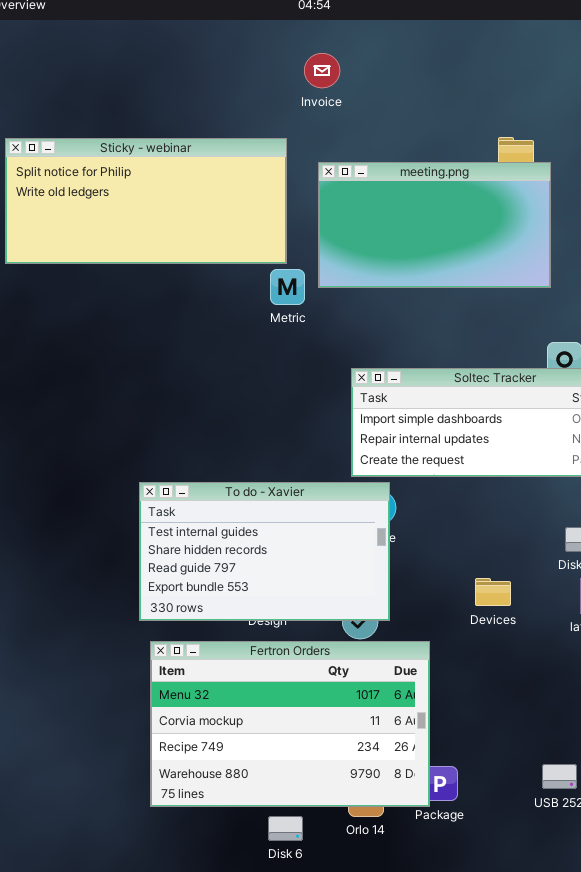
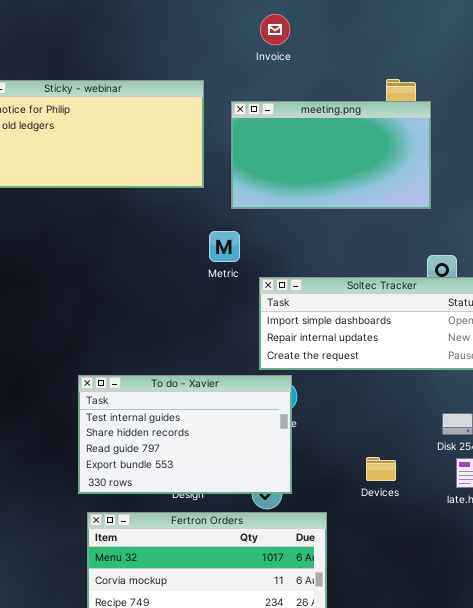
Invoice: [304,53,340,88] -> [260,14,290,45], moved
Metric: [270,269,305,305] -> [209,231,240,262], moved

